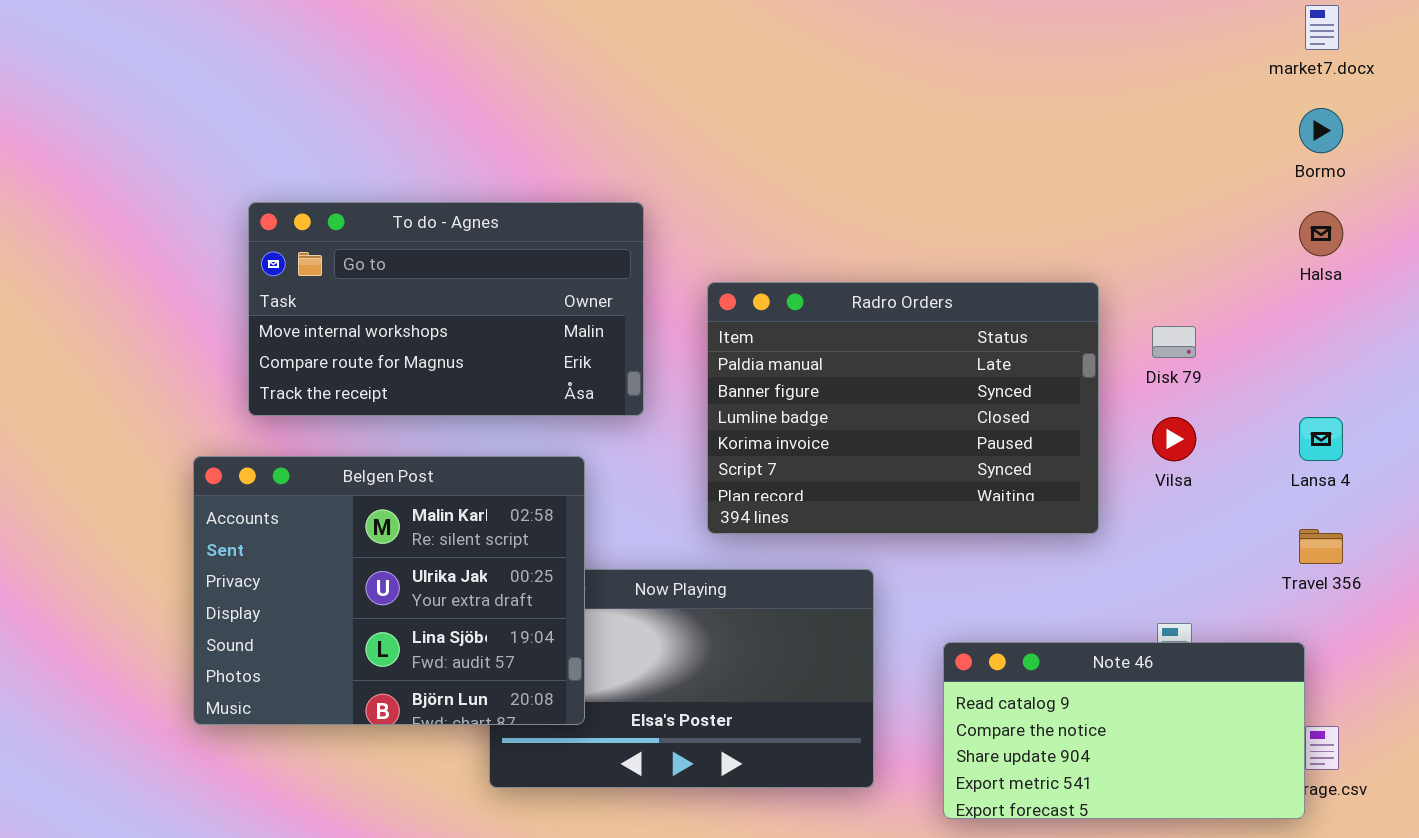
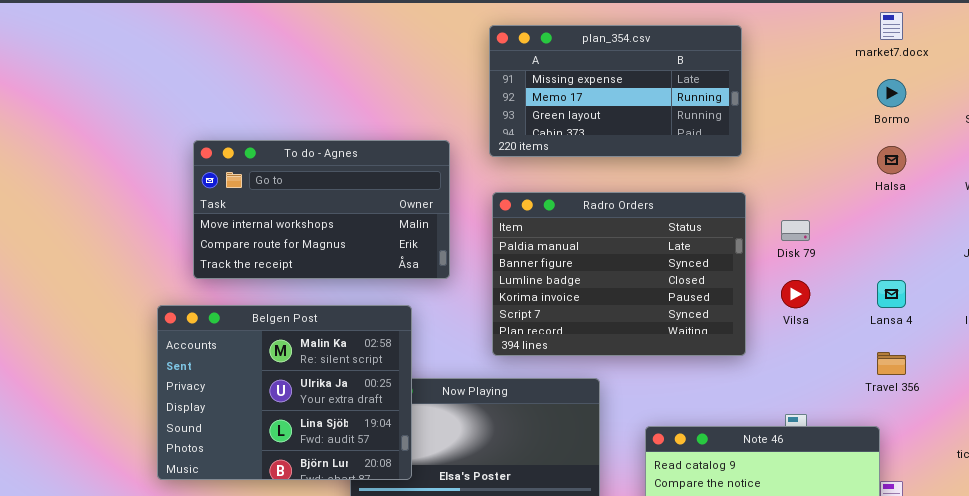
plan_354.csv: none -> [489,25,742,157], opened

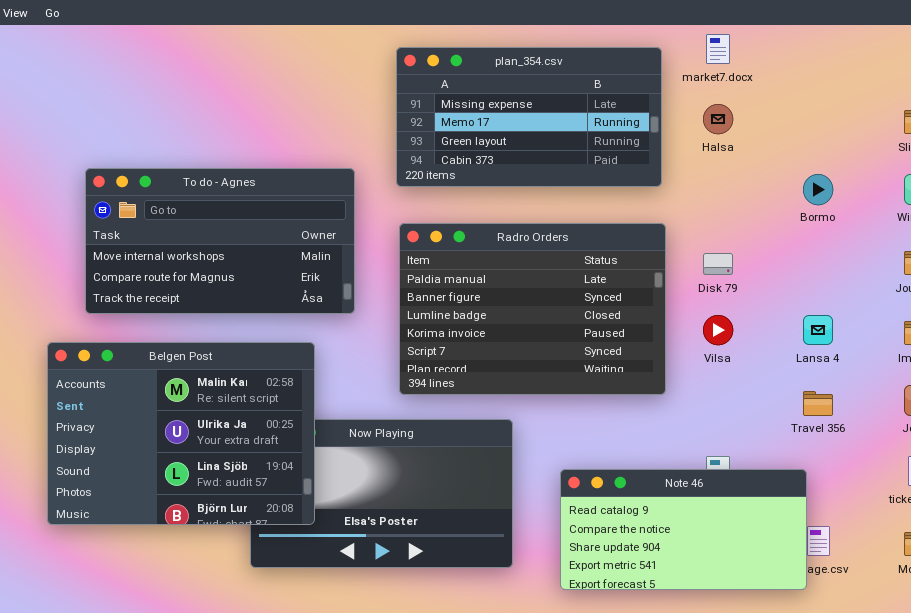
market7.docx: [880,12,903,40] -> [706,34,730,64], moved
Bormo: [877,79,906,107] -> [803,174,833,205], moved
Halsa: [877,146,906,174] -> [703,104,733,134], moved

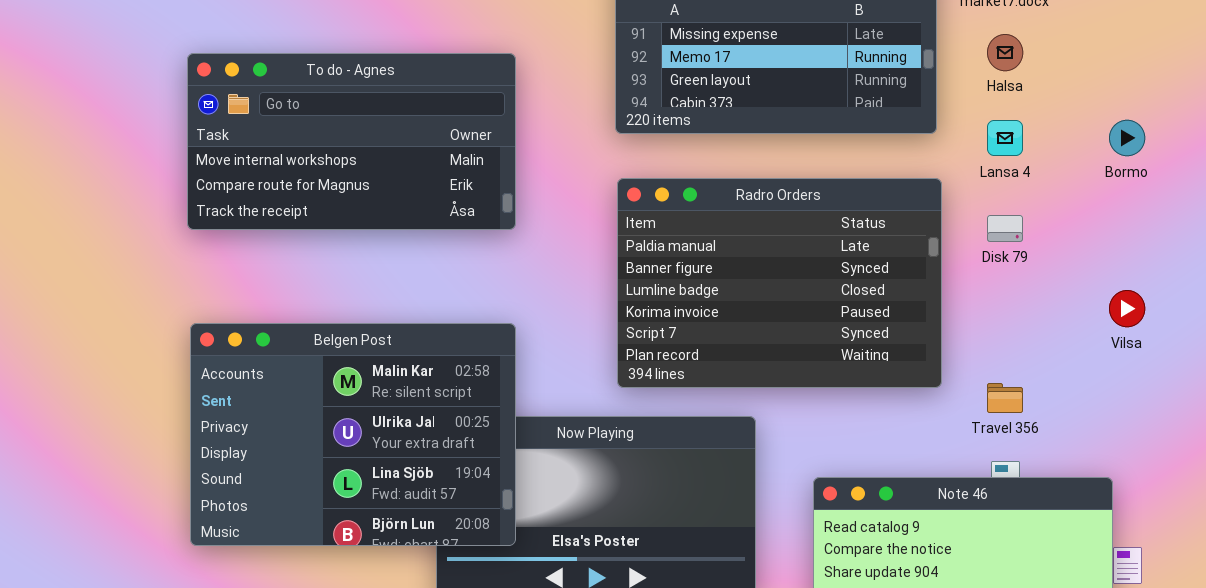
To do - Agnes: [85,168,355,314] -> [187,53,516,230], moved
Vilsa: [703,315,733,345] -> [1109,290,1145,327], moved
Lansa 4: [803,315,833,345] -> [987,120,1023,156], moved
Travel 356: [803,391,833,416] -> [987,383,1023,413], moved

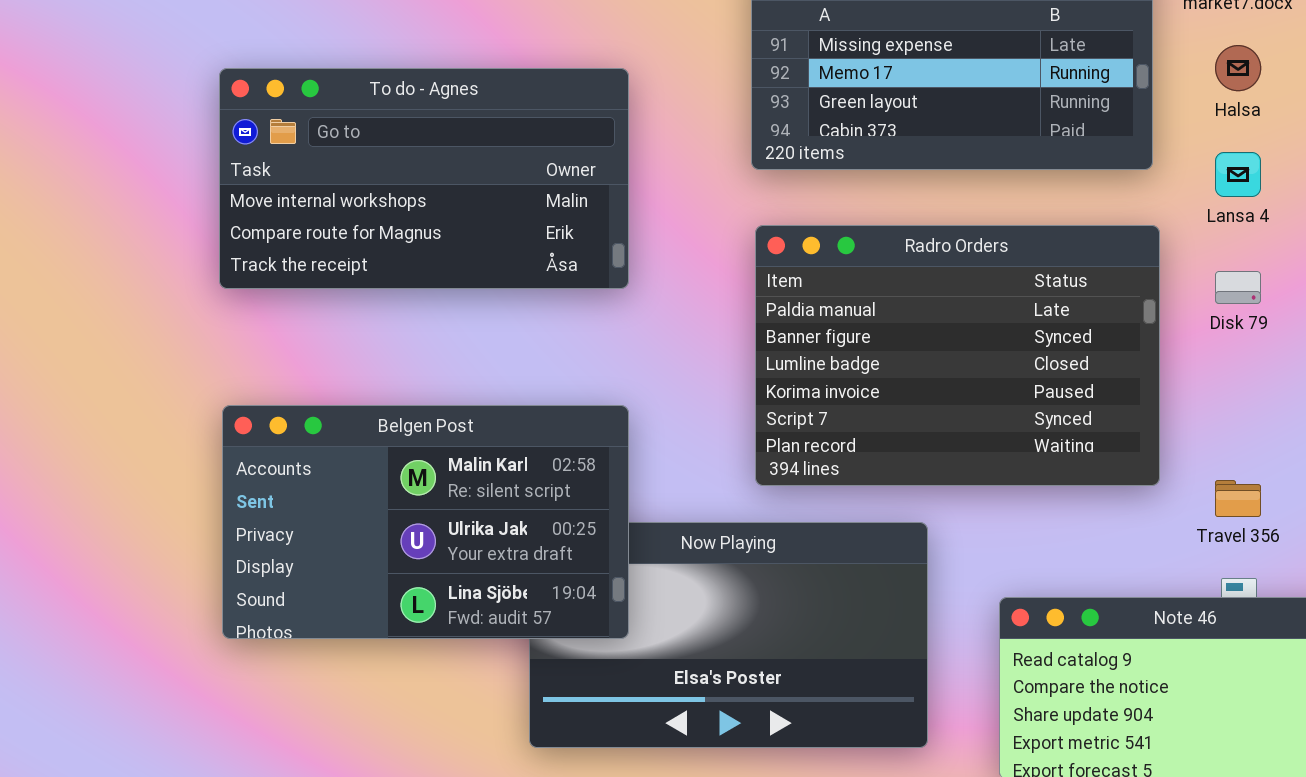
Belgen Post: [190,323,516,546] -> [222,405,629,639], resized

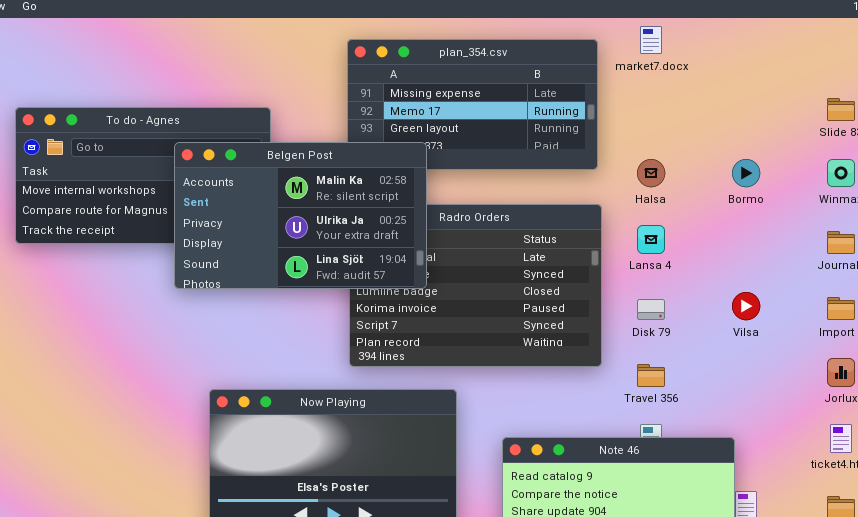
Halsa: [1215,45,1261,91] -> [637,159,665,187], moved
Lansa 4: [1215,152,1261,197] -> [637,225,665,254], moved
Disk 79: [1215,271,1261,304] -> [637,299,665,320], moved
Belgen Post: [222,405,629,639] -> [174,142,427,289], moved

